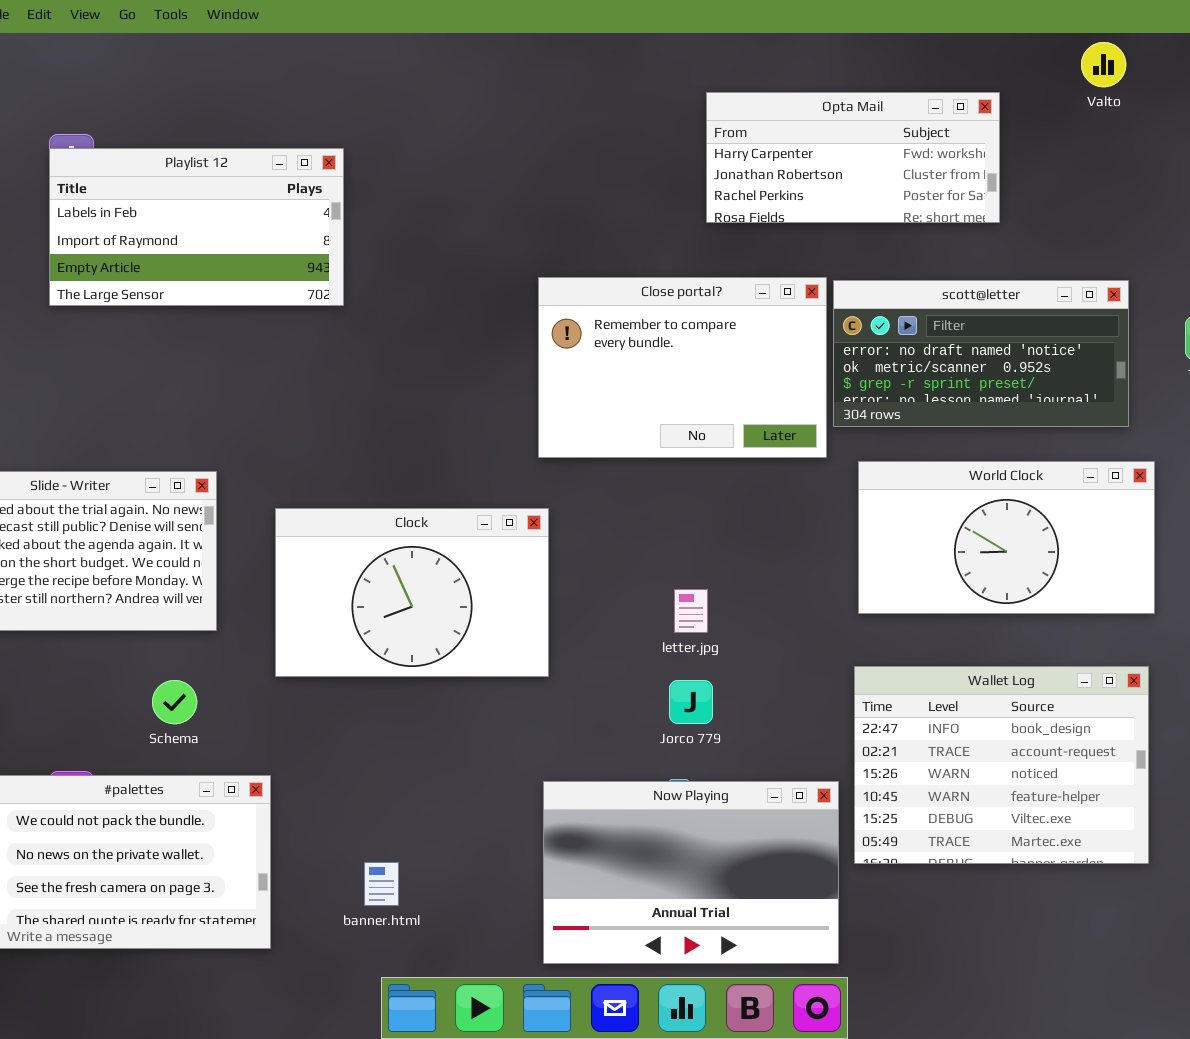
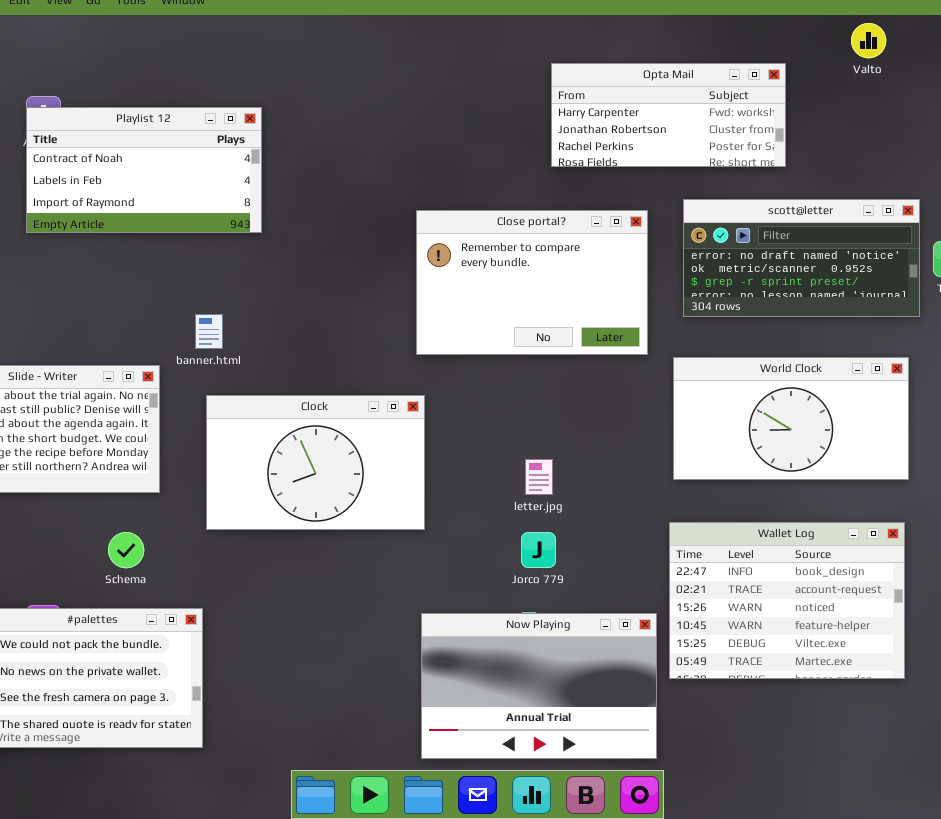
Playlist 12: [49,148,344,306] -> [26,107,262,233], scrolled up 1 row
scott@letter: [833,280,1129,427] -> [683,199,920,317], moved
banner.html: [364,862,399,906] -> [195,314,223,349], moved

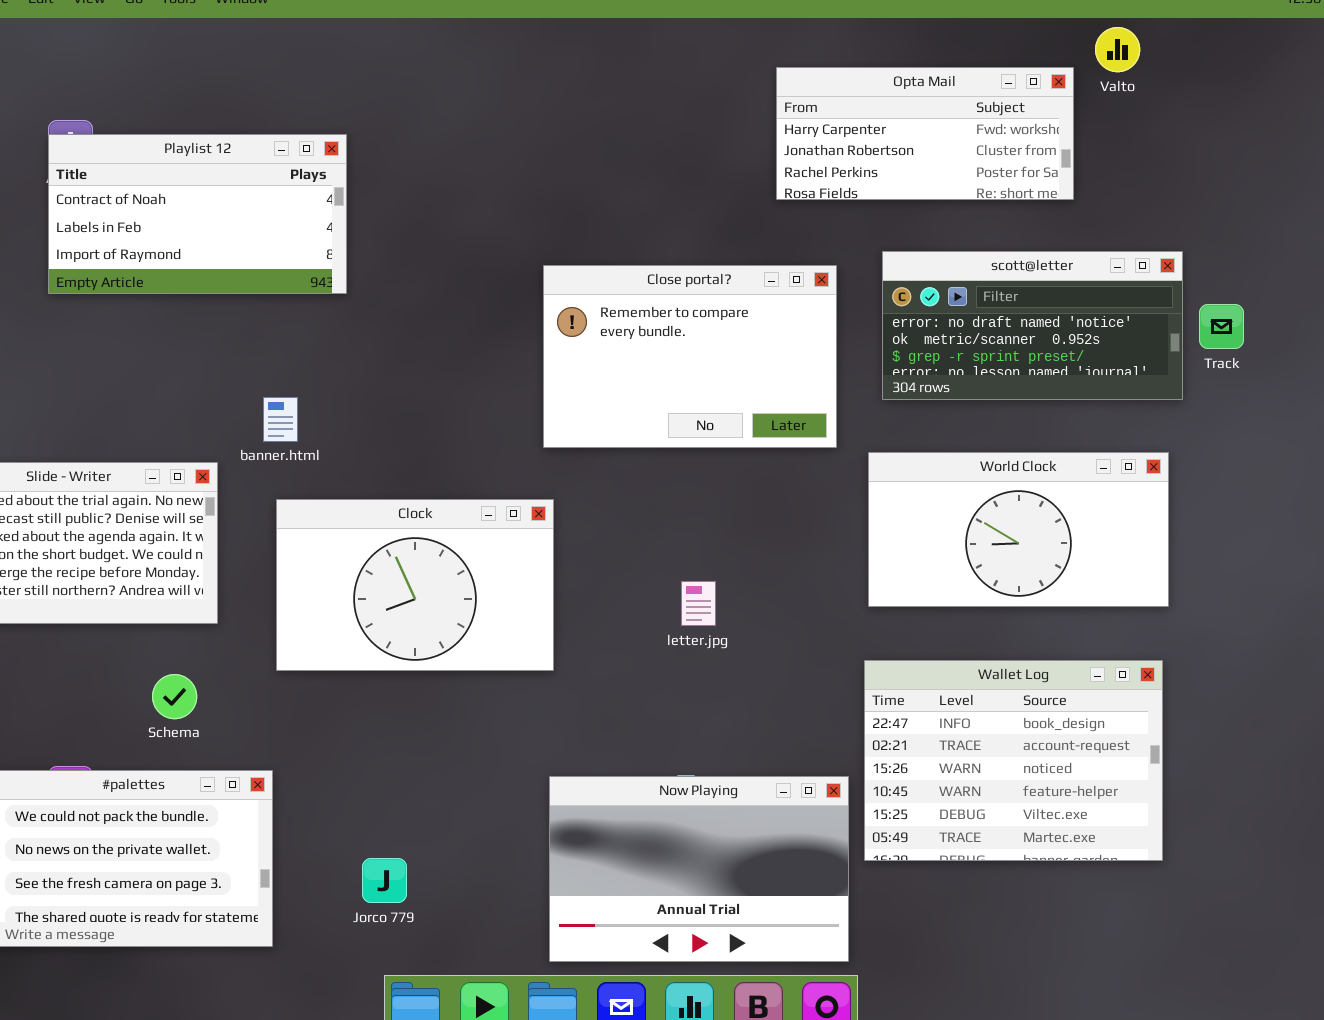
Opta Mail: [551,63,786,167] -> [776,67,1074,200], moved
Jorco 779: [521,532,556,568] -> [362,858,407,903], moved

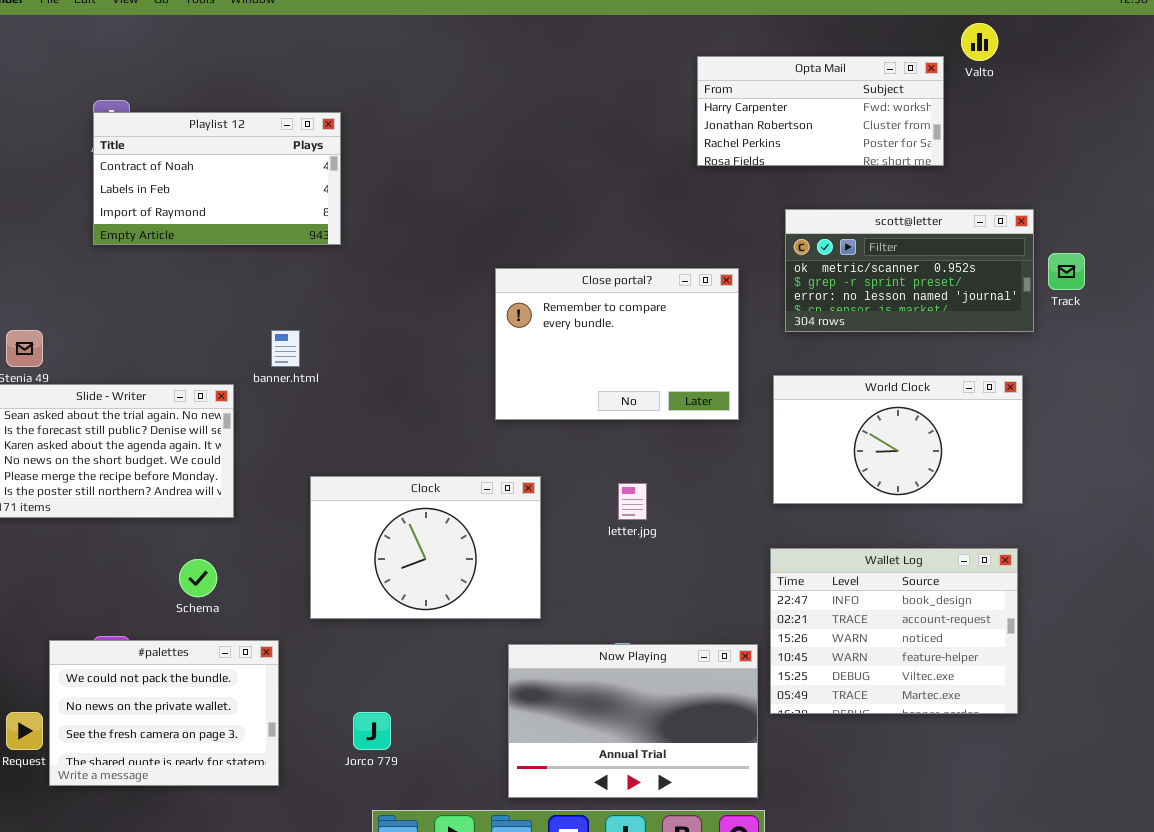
scott@letter: [882,251,1183,400] -> [785,209,1034,332], scrolled down 1 row
Close portal?: [543,265,837,448] -> [495,268,739,420], moved
Clock: [276,499,554,671] -> [310,476,541,619], moved

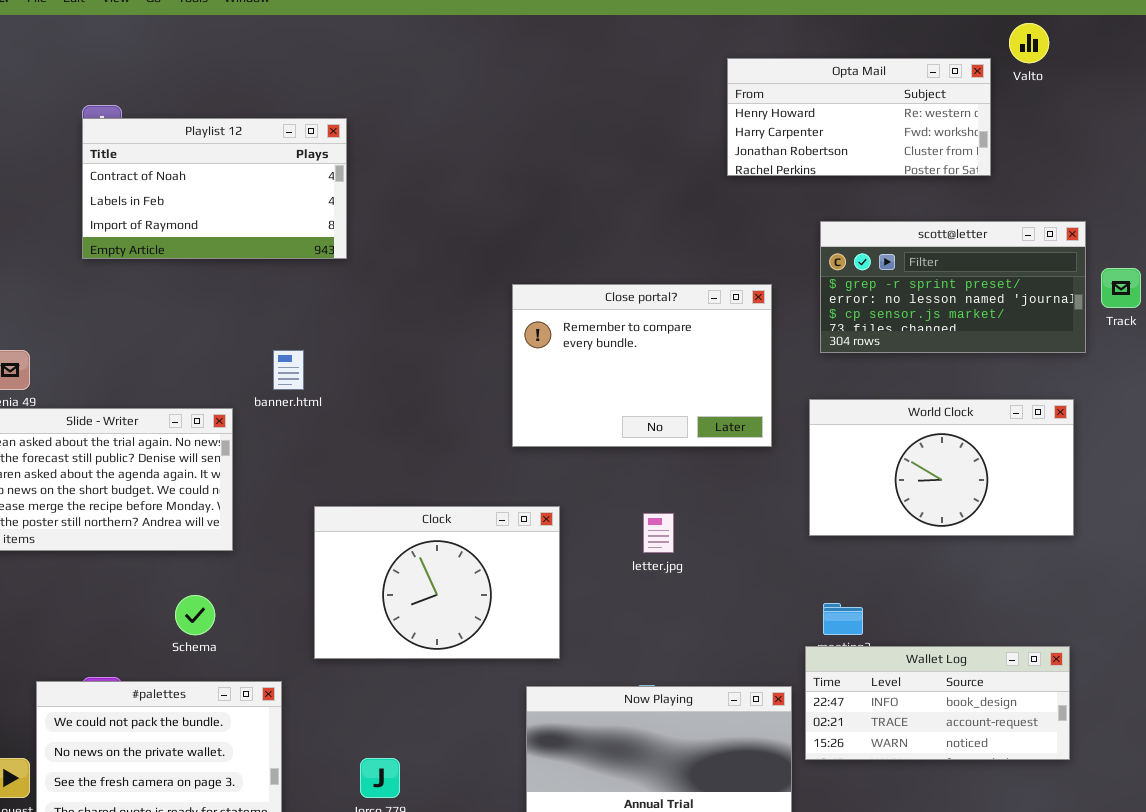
Opta Mail: [697,56,944,166] -> [727,58,991,176], scrolled up 1 row
scott@letter: [785,209,1034,332] -> [820,221,1086,353], scrolled down 1 row
Wallet Log: [770,548,1018,714] -> [805,646,1070,760], resized

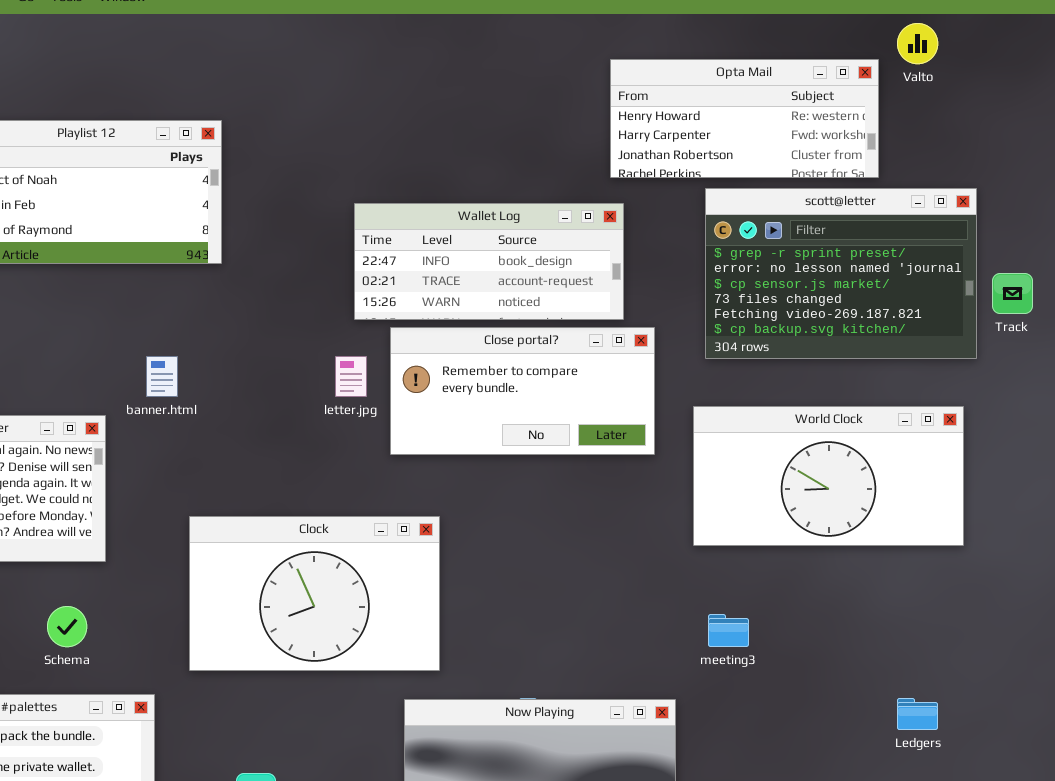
scott@letter: [820,221,1086,353] -> [705,188,977,359], resized
Close portal?: [512,284,772,447] -> [390,327,655,455], resized
letter.jpg: [643,513,674,553] -> [335,356,367,397], moved
Wallet Log: [805,646,1070,760] -> [354,203,624,320], moved

